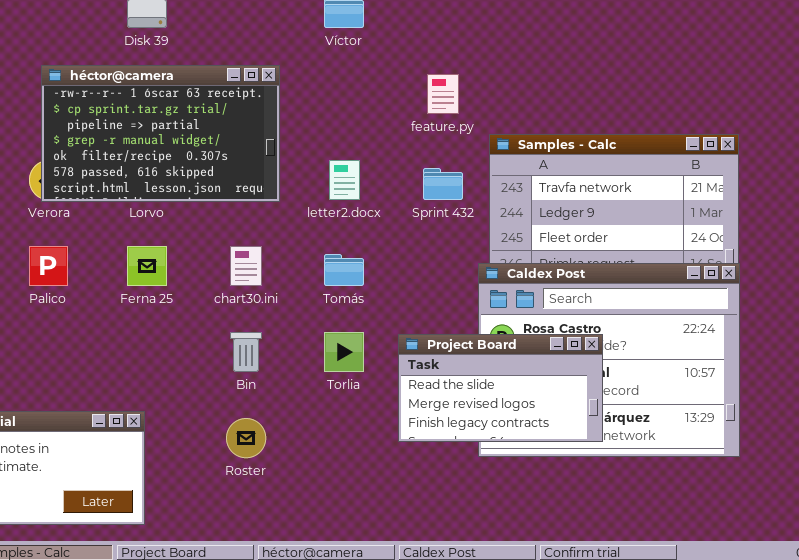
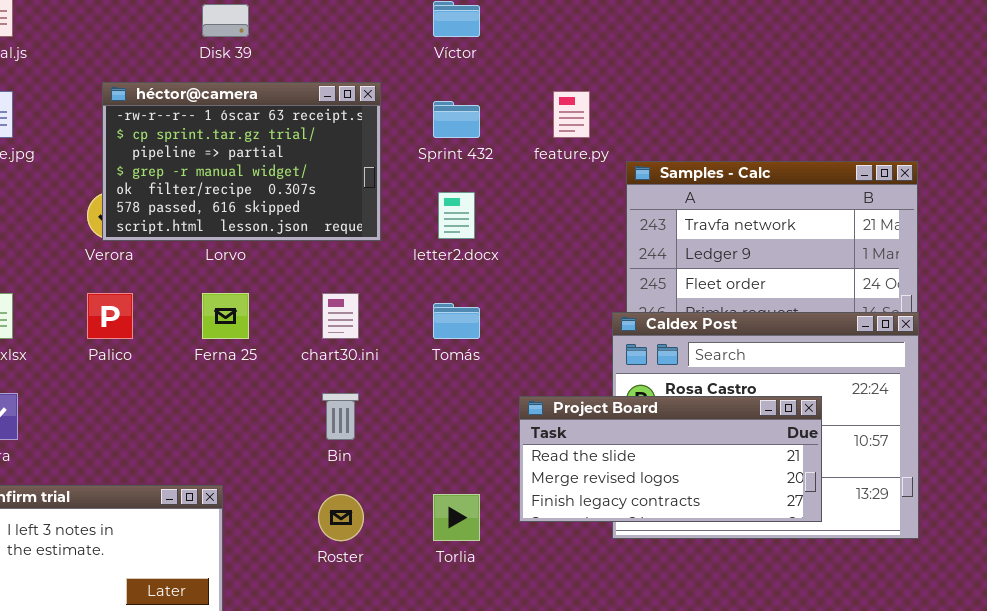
Sprint 432: [423,168,463,200] -> [433,101,480,138], moved
Torlia: [324,332,364,372] -> [433,494,480,541], moved
Project Board: [398,334,603,442] -> [519,396,822,522], resized

